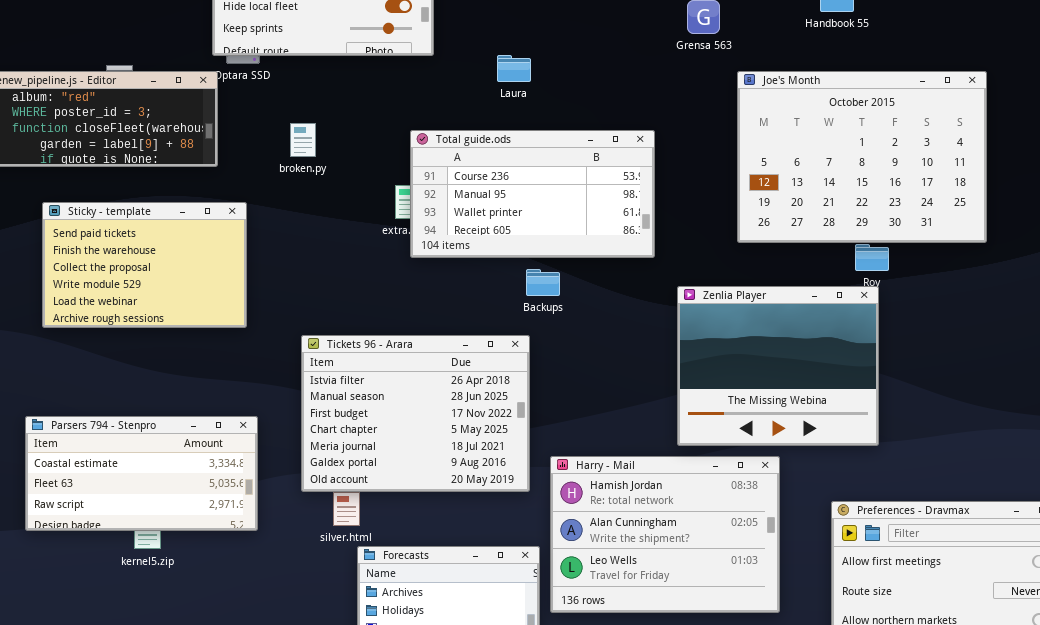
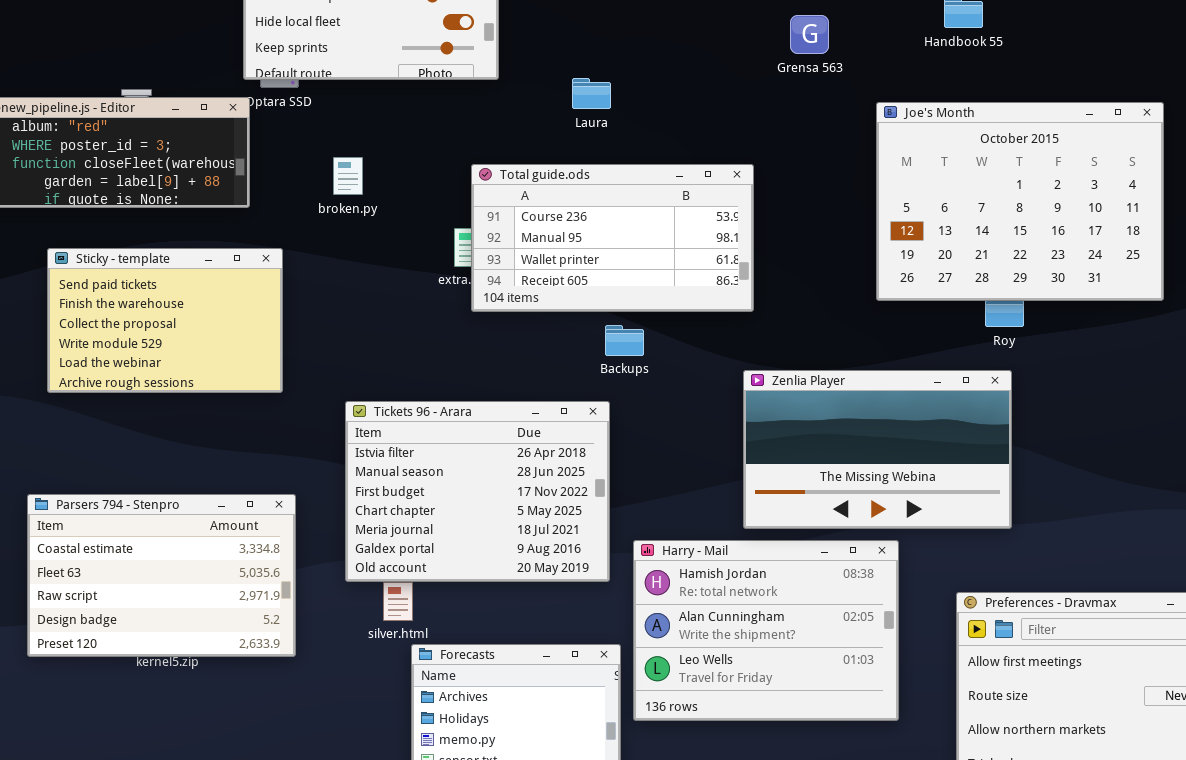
Joe's Month: [737,71,987,243] -> [876,102,1164,301], moved
Zenlia Player: [677,286,879,446] -> [743,370,1012,529], resized
Parsers 794 - Stenpro: [25,416,258,531] -> [27,494,296,657], resized

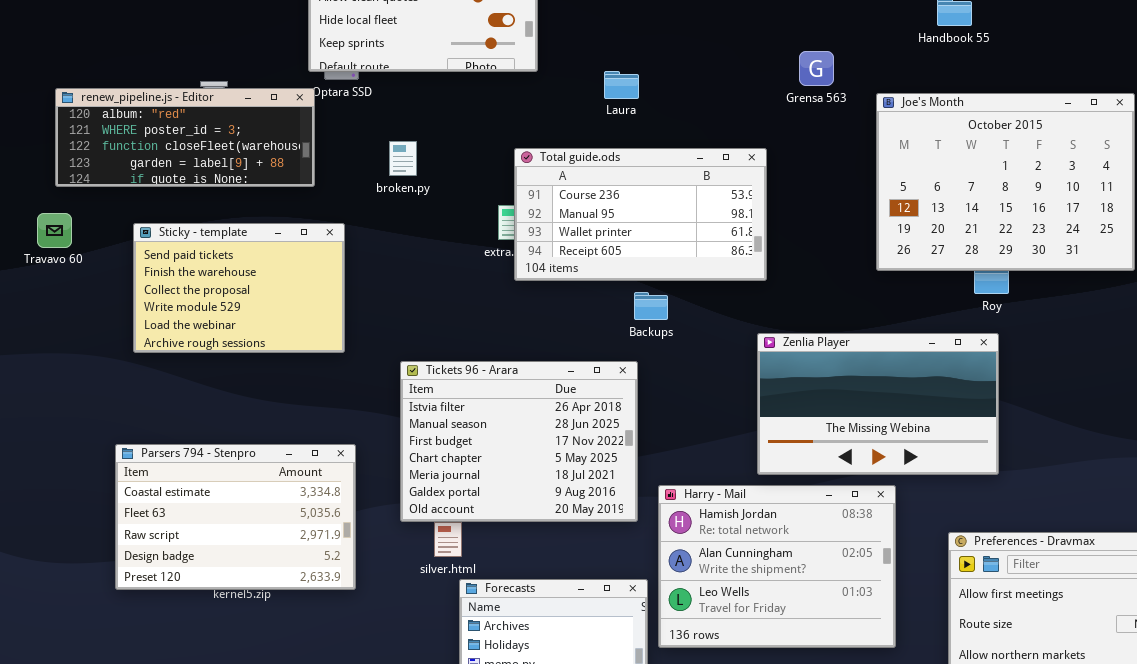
Grensa 563: [790,15,829,54] -> [799,51,834,86], moved

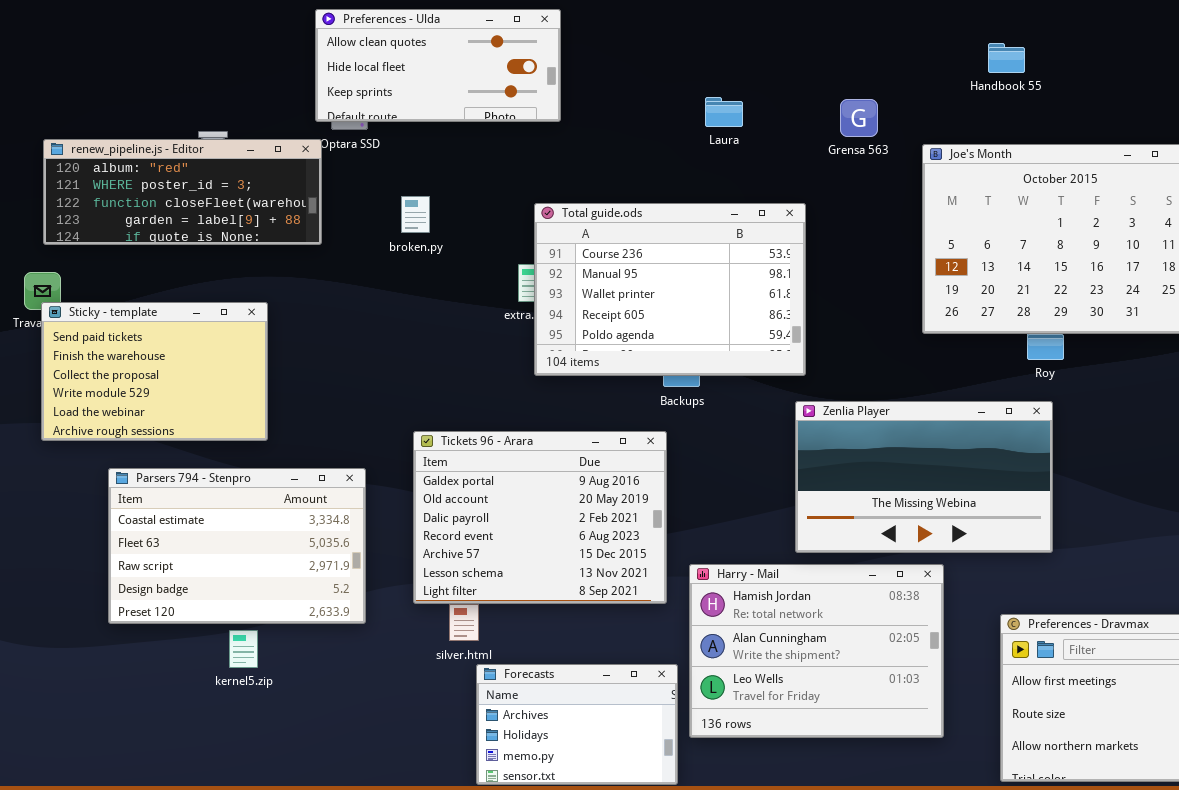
Laura: [604,71,639,99] -> [705,97,743,127], moved
Total guide.ods: [514,148,767,281] -> [534,203,806,376], resized
Sticky - template: [133,223,345,353] -> [41,302,268,441], moved
Tickets 96 - Arara: [400,361,638,522] -> [413,431,667,604], scrolled down 5 rows
Parsers 794 - Stenpro: [115,444,356,590] -> [108,468,366,624], moved

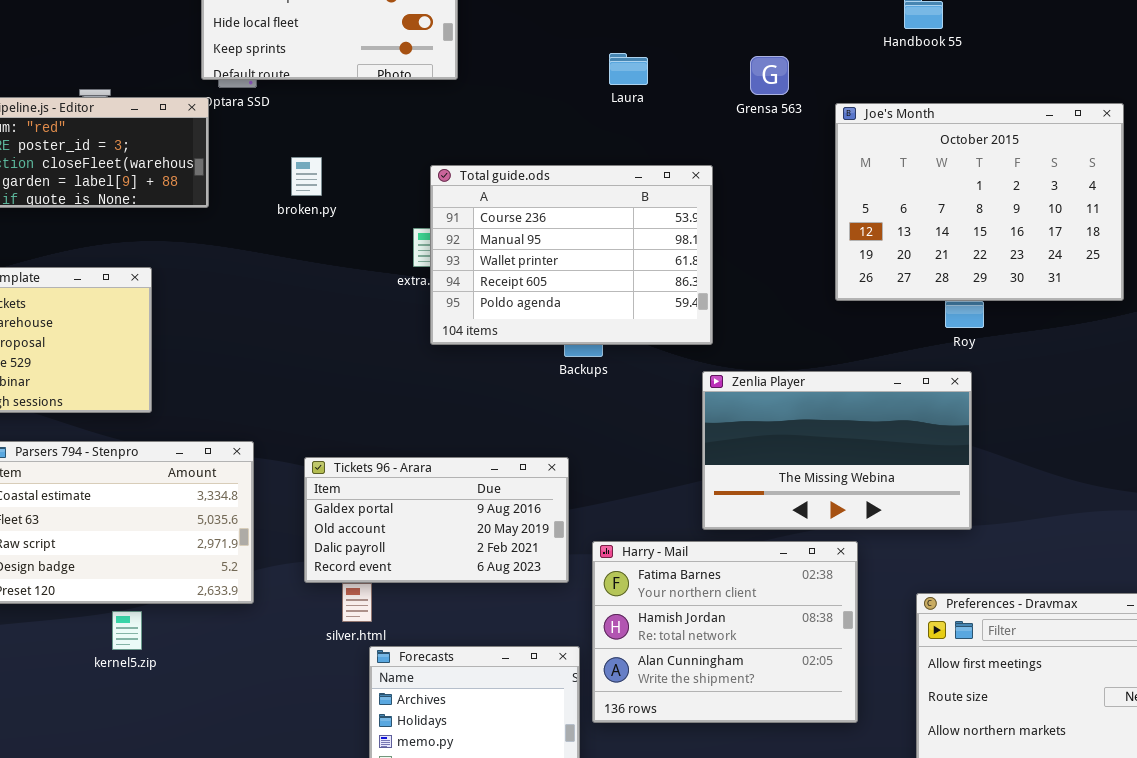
Tickets 96 - Arara: [413,431,667,604] -> [304,457,569,583], resized
Harry - Mail: [689,564,944,738] -> [592,541,858,723], scrolled up 1 row

